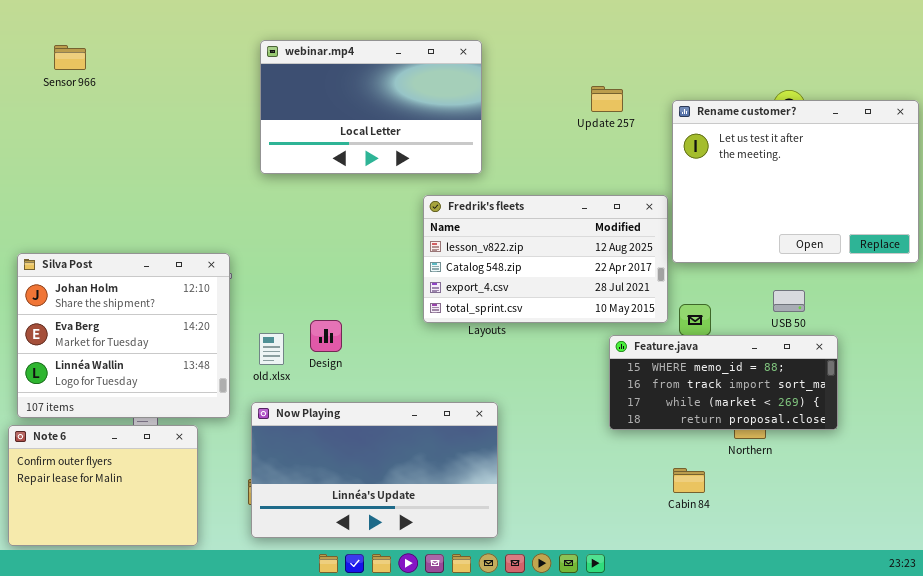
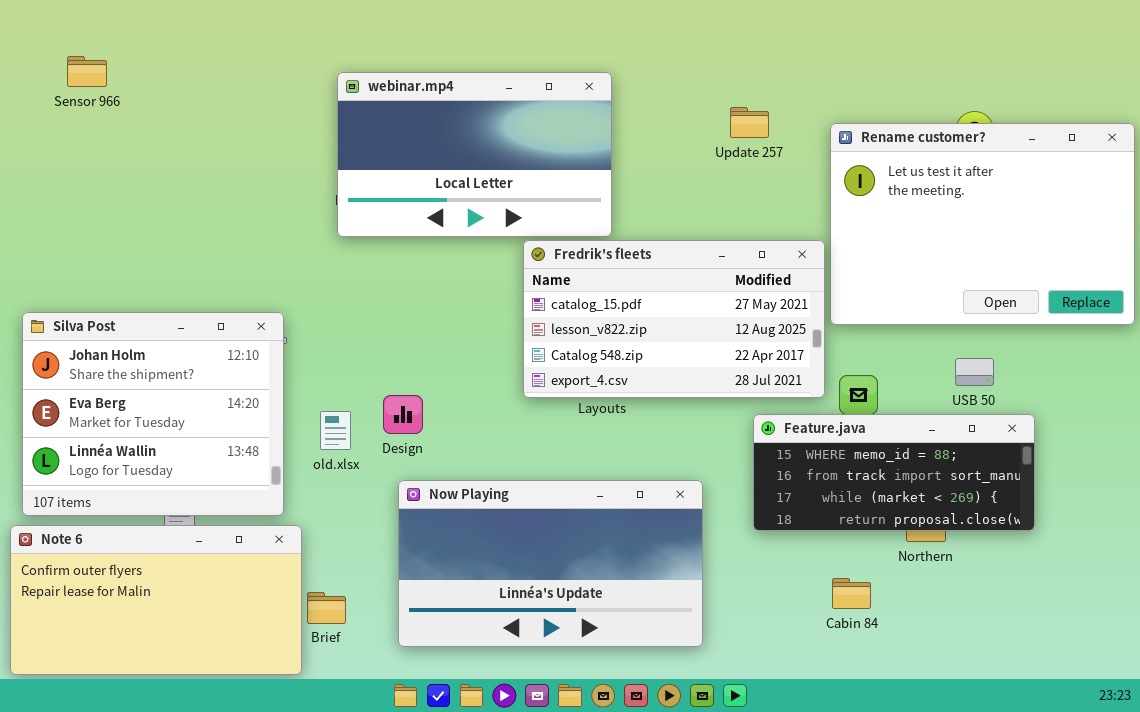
webinar.mp4: [260,40,482,174] -> [337,72,612,237], moved
Fredrik's fleets: [423,195,668,323] -> [523,240,825,398], scrolled up 1 row
Now Playing: [251,402,498,538] -> [398,480,703,647], moved
Note 6: [8,425,198,546] -> [10,525,302,675], resized

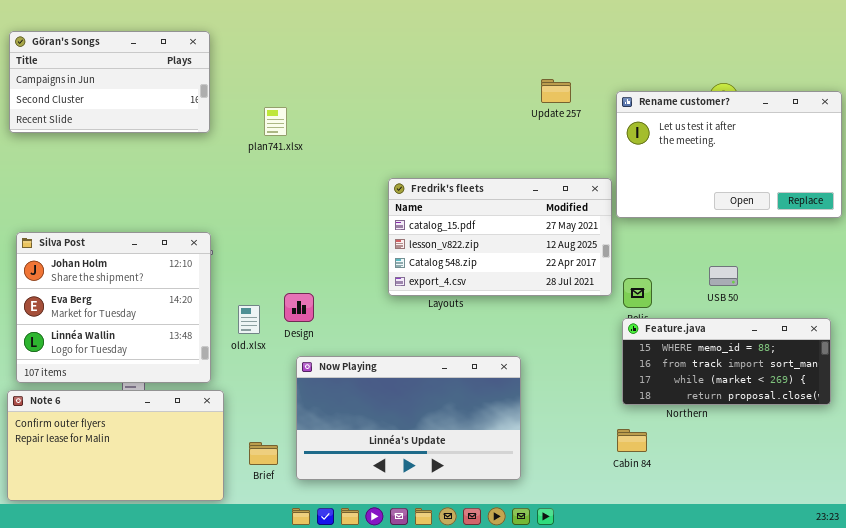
Göran's Songs: none -> [9,31,210,133], opened
webinar.mp4: [337,72,612,237] -> none, closed
Rename customer?: [830,123,1135,325] -> [616,91,842,218], resized
Feature.java: [753,414,1035,531] -> [622,318,831,405], moved
Brief: [307,592,346,624] -> [249,442,278,465], moved

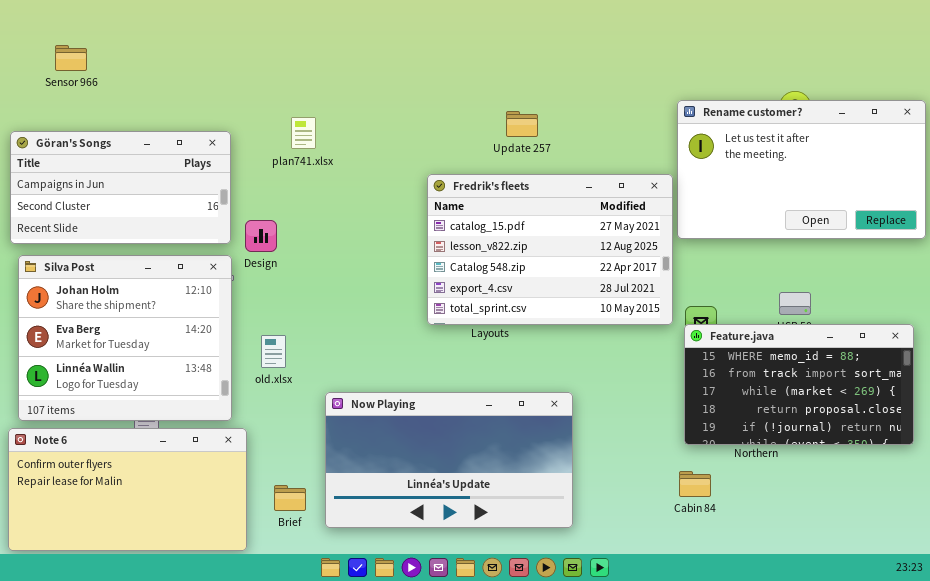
Göran's Songs: [9,31,210,133] -> [10,131,231,244], moved
Update 257: [541,79,571,103] -> [506,111,538,137], moved
Fredrik's fleets: [388,178,612,296] -> [427,174,673,325], resized
Design: [284,293,314,322] -> [245,220,277,252], moved
Feature.java: [622,318,831,405] -> [684,324,914,445], resized

